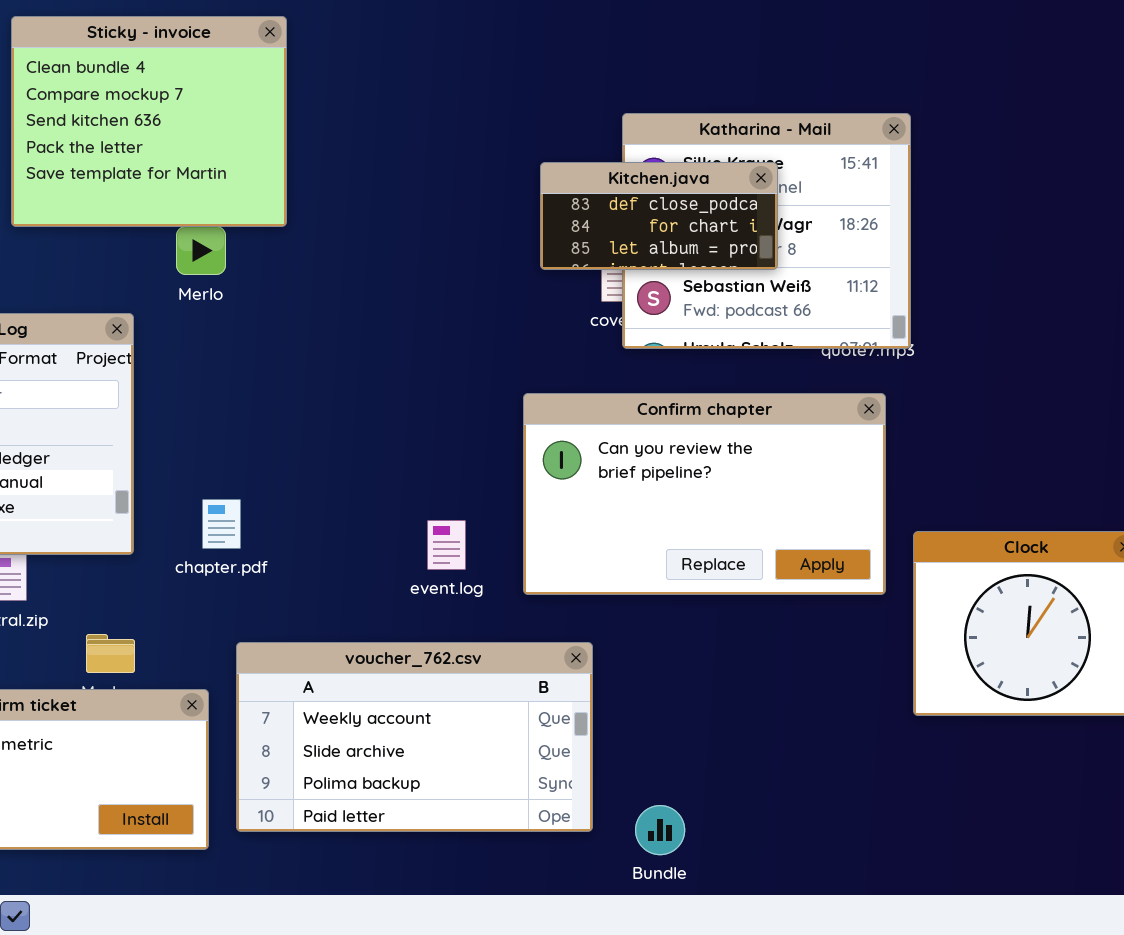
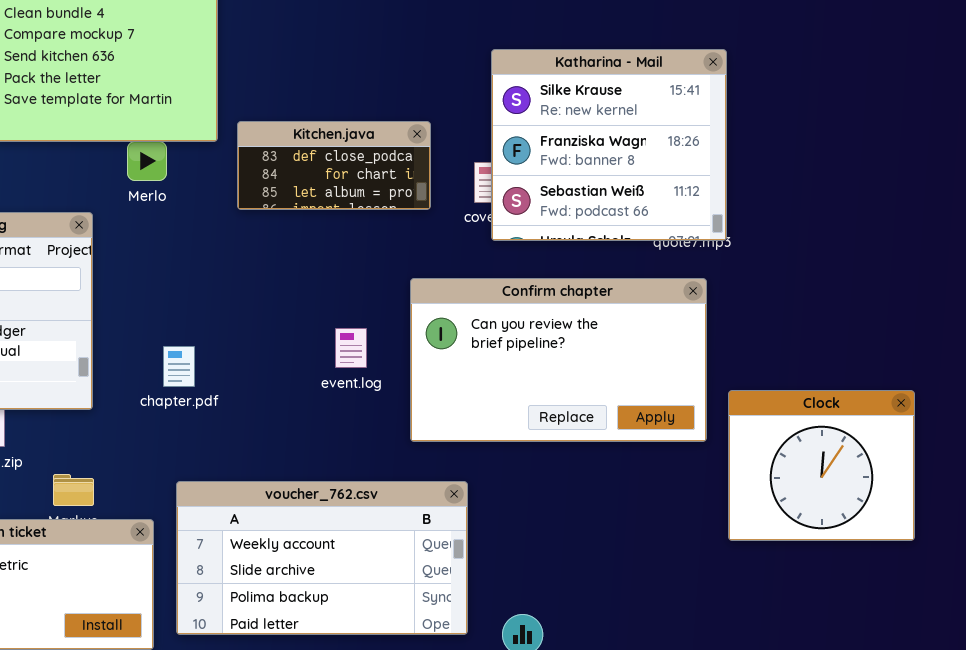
Kitchen.java: [540,162,778,270] -> [237,121,431,210], moved
chapter.pdf: [202,499,241,549] -> [163,346,195,387], moved
event.log: [427,520,466,570] -> [335,328,367,368], moved

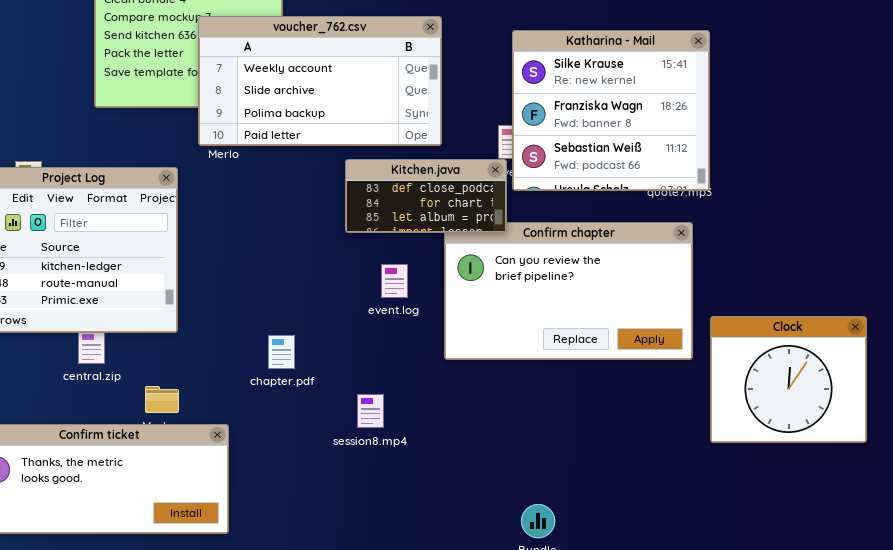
Kitchen.java: [237,121,431,210] -> [345,159,507,233], moved
chapter.pdf: [163,346,195,387] -> [268,335,295,369], moved
voucher_762.csv: [176,481,468,635] -> [198,16,442,146], moved

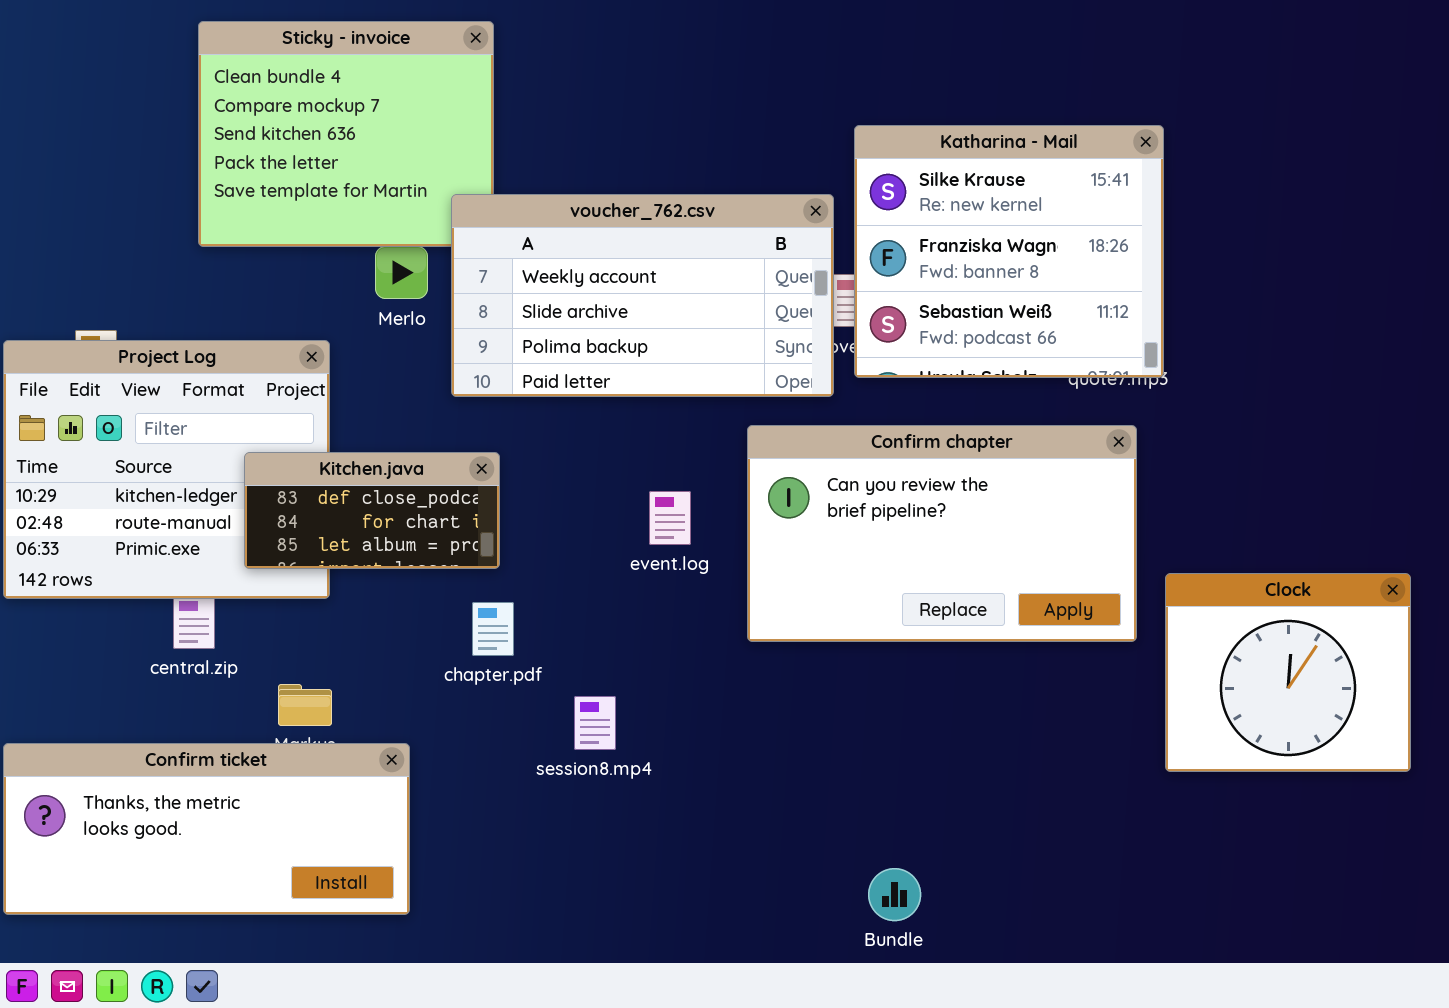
voucher_762.csv: [198,16,442,146] -> [451,194,834,397], moved
Kitchen.java: [345,159,507,233] -> [244,452,500,569], moved
session8.mp4: [357,394,384,428] -> [574,696,616,750], moved

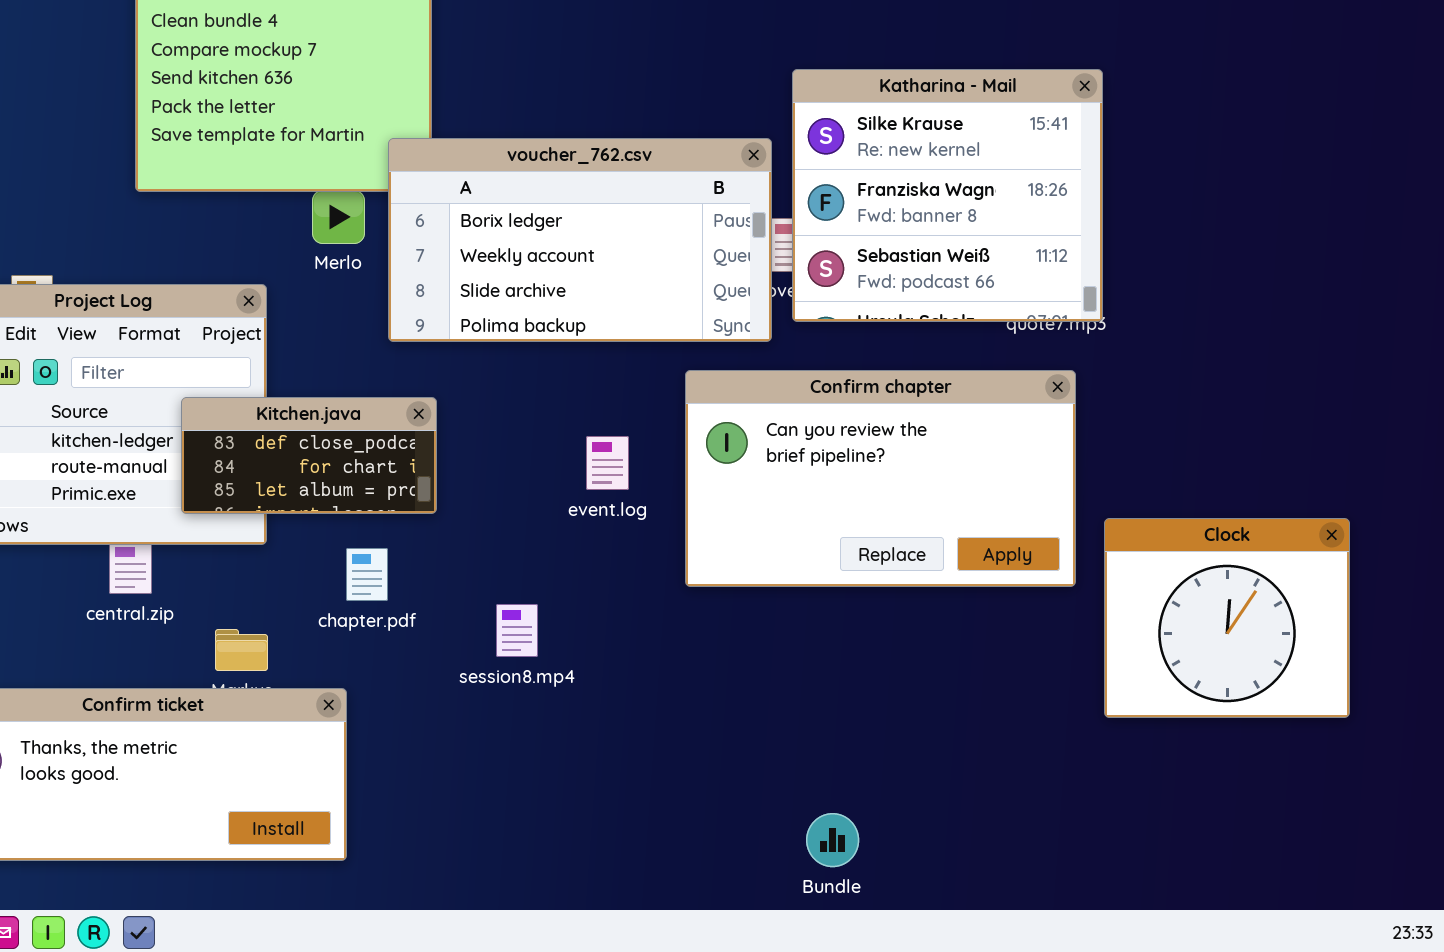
voucher_762.csv: [451,194,834,397] -> [388,138,772,342], scrolled up 1 row
chapter.pdf: [472,602,514,656] -> [346,548,388,601], moved
session8.mp4: [574,696,616,750] -> [496,604,538,657], moved

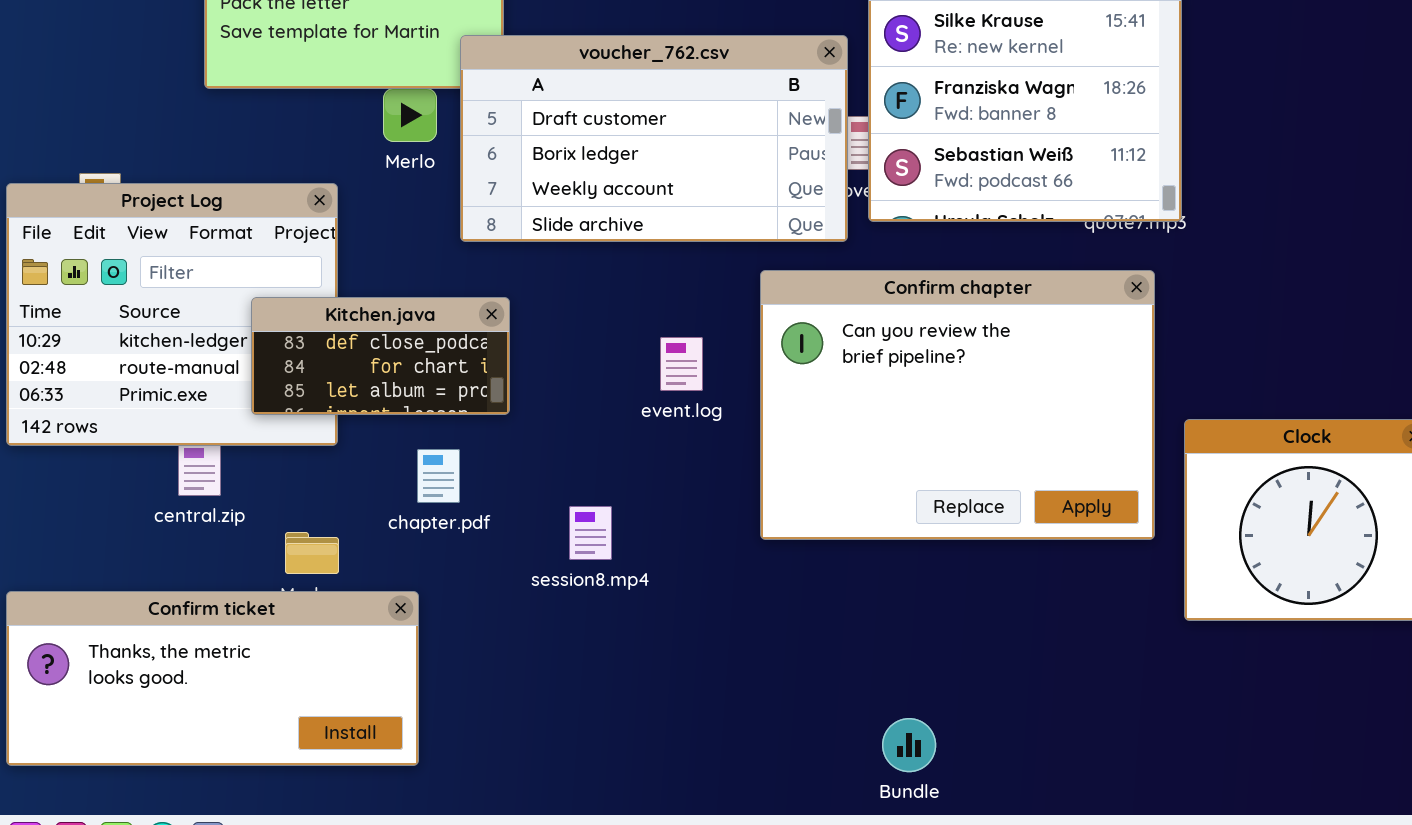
voucher_762.csv: [388,138,772,342] -> [460,35,848,242], scrolled up 1 row
Confirm chapter: [685,370,1076,587] -> [760,270,1155,540], resized

